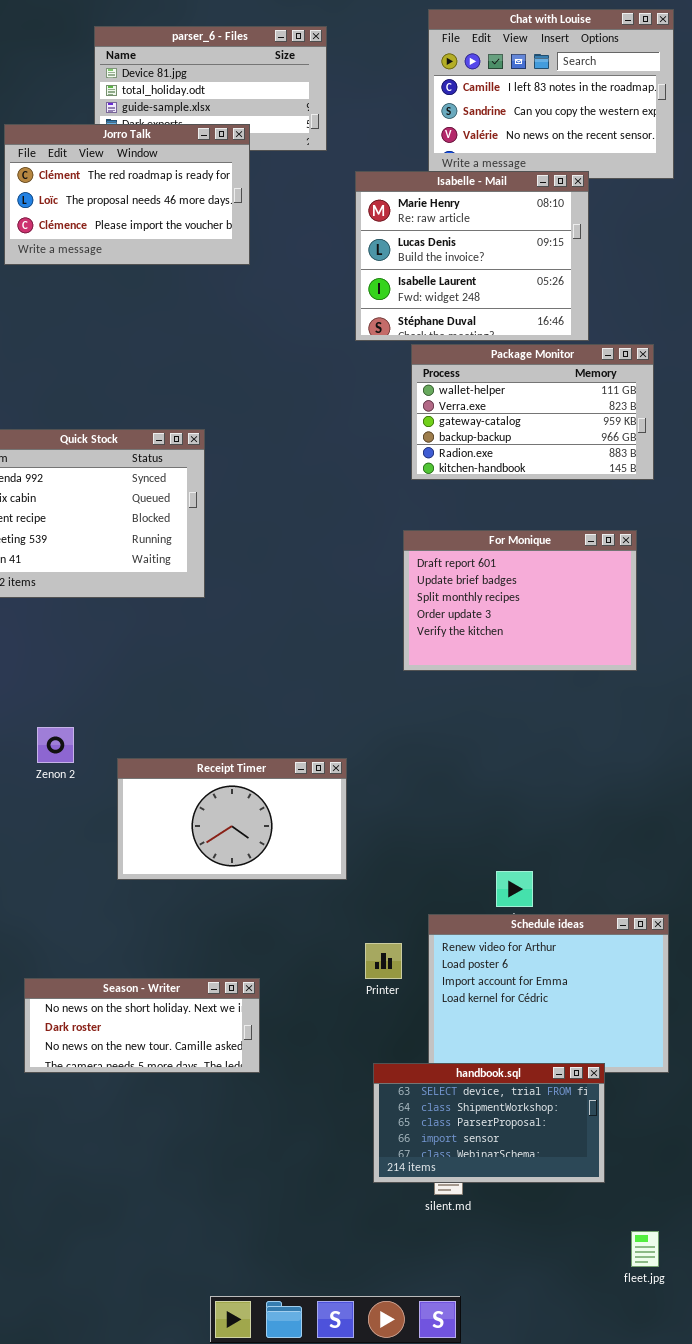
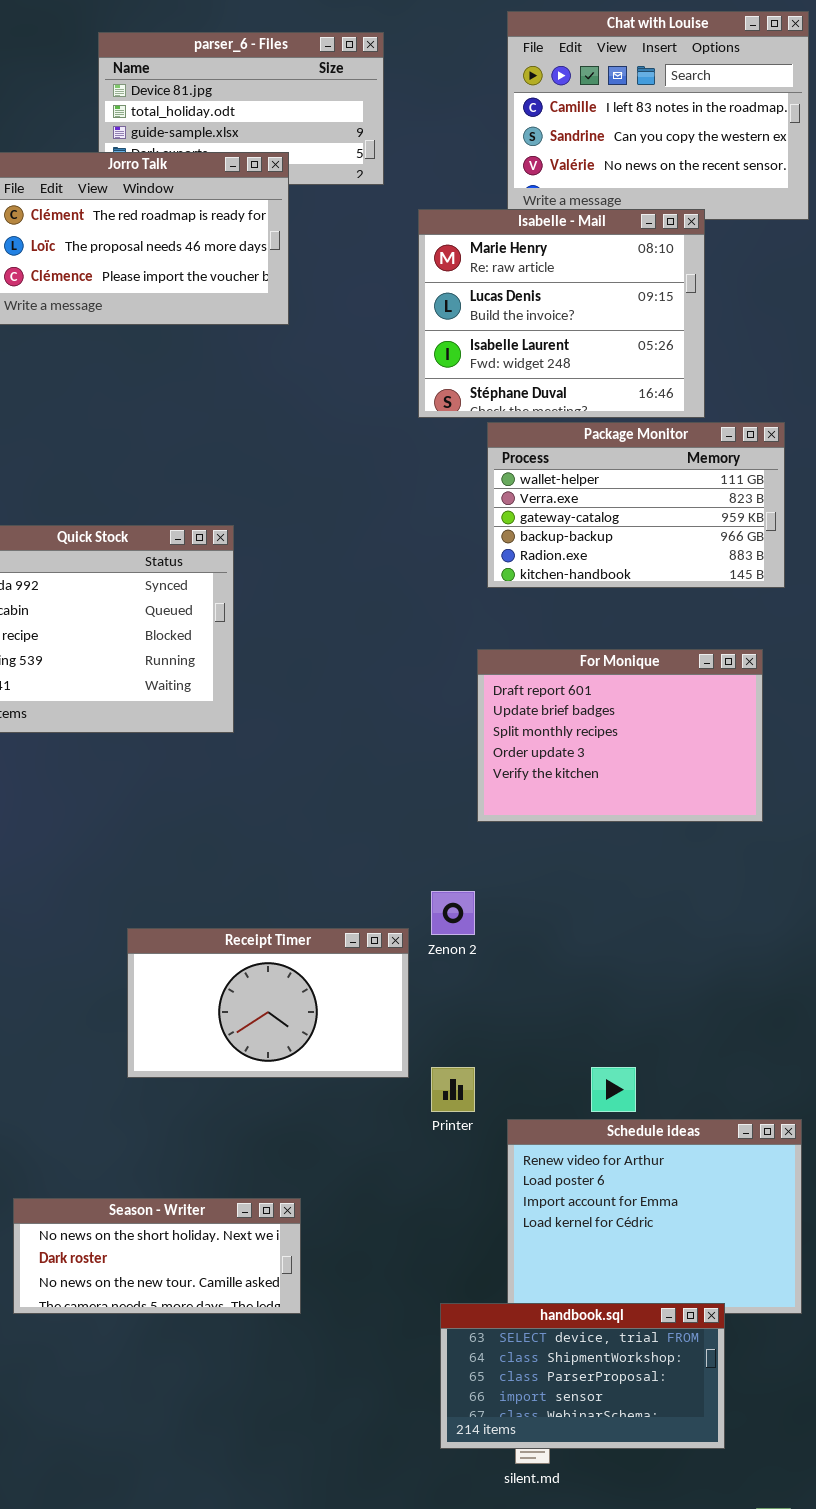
Zenon 2: [37,727,74,763] -> [431,891,475,935], moved
Printer: [365,943,402,979] -> [431,1067,475,1112], moved

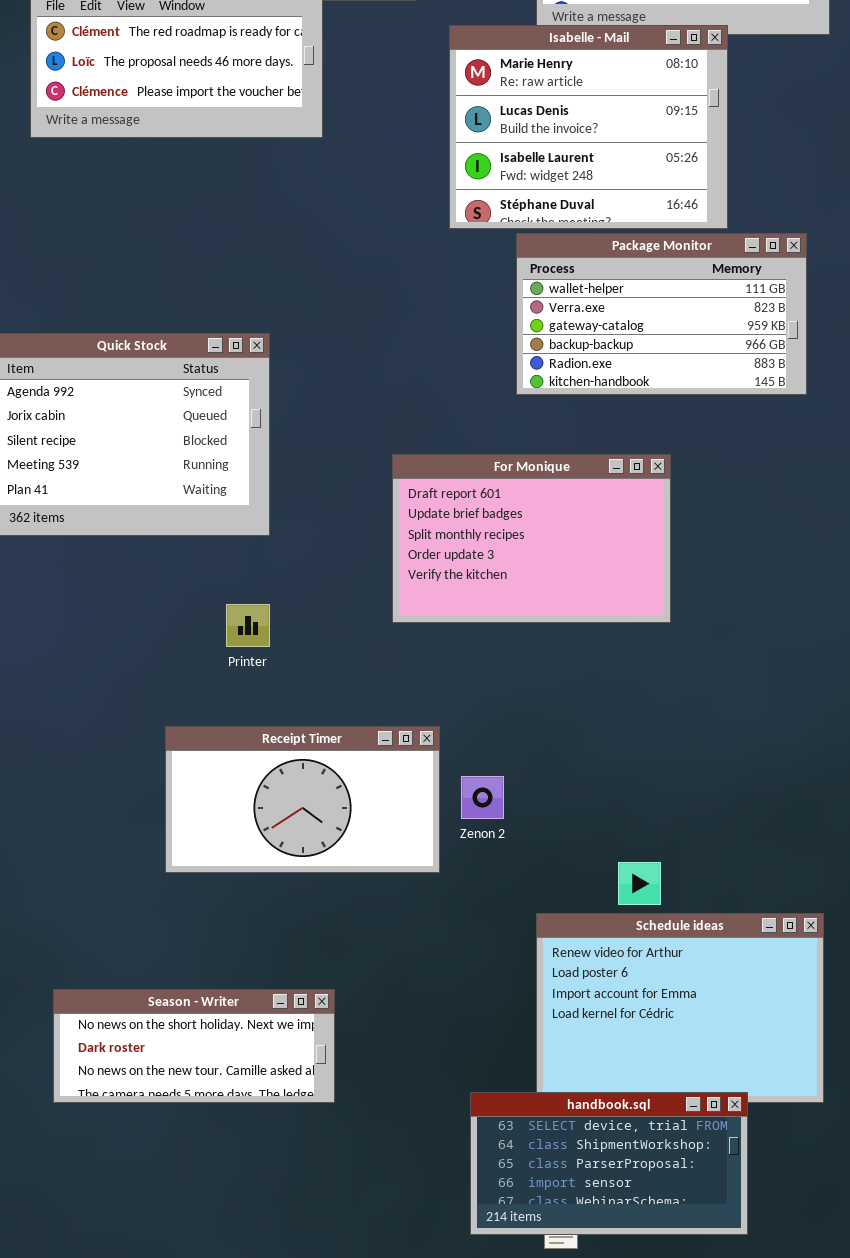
For Monique: [477,649,763,822] -> [392,454,671,623], moved
Zenon 2: [431,891,475,935] -> [461,776,504,819], moved
Printer: [431,1067,475,1112] -> [226,604,270,647], moved

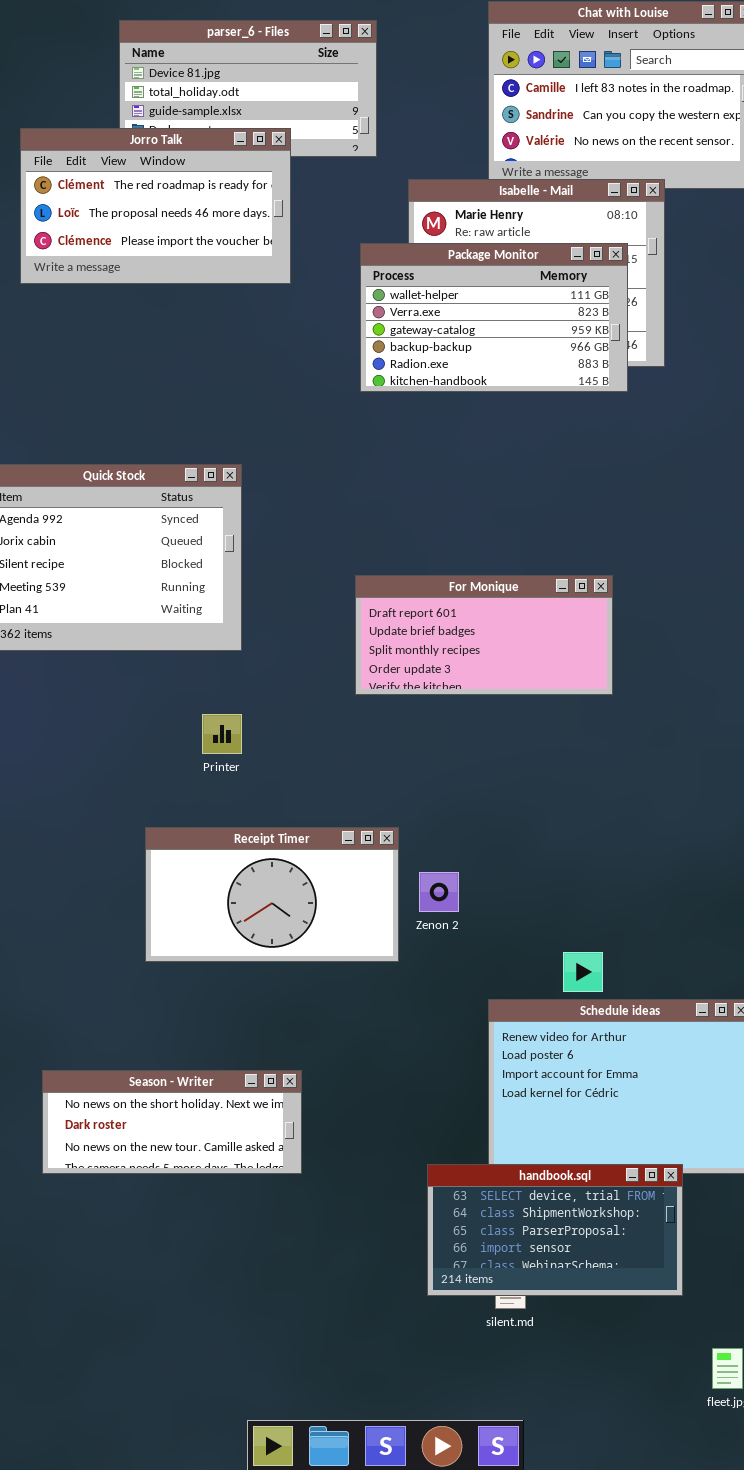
Package Monitor: [516,233,807,395] -> [360,243,628,392], moved
For Monique: [392,454,671,623] -> [355,575,613,695], resized

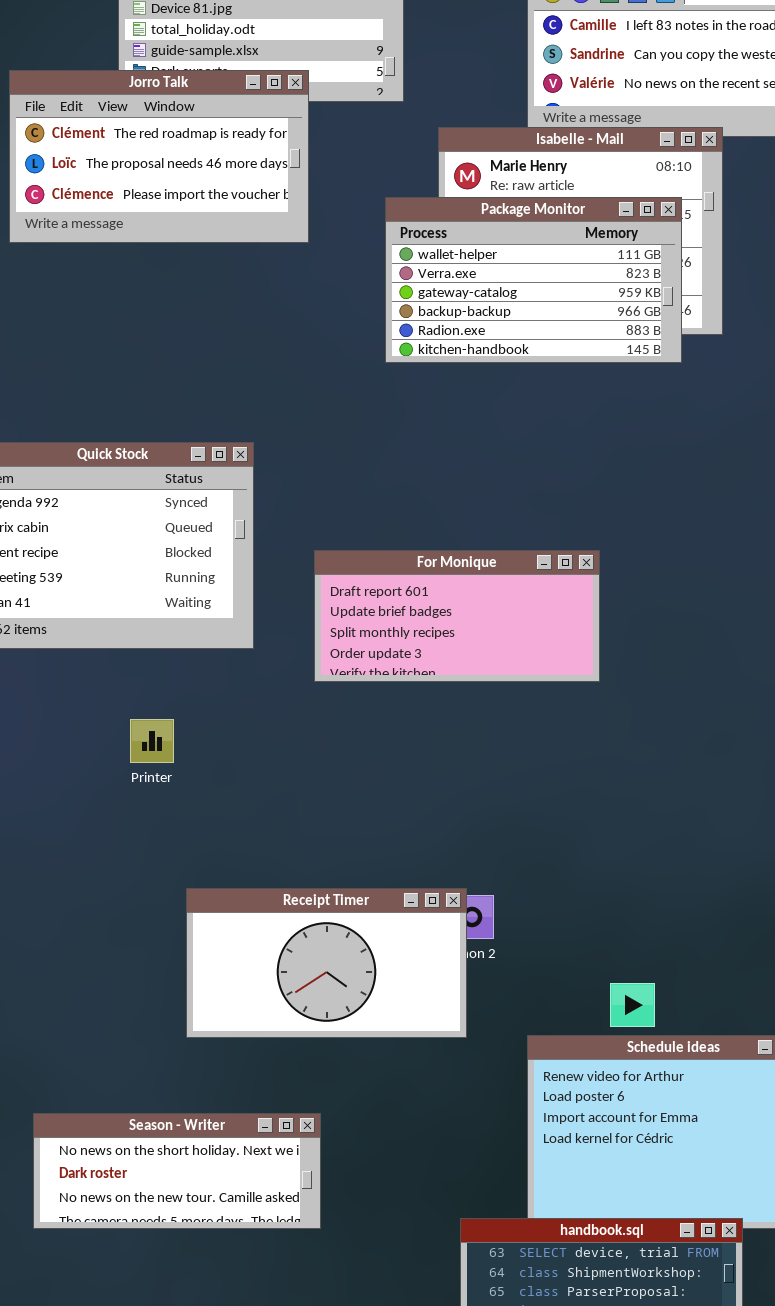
For Monique: [355,575,613,695] -> [314,550,600,682], moved
Printer: [202,714,242,754] -> [130,719,174,763], moved
Receipt Timer: [145,827,399,962] -> [186,888,467,1038], moved

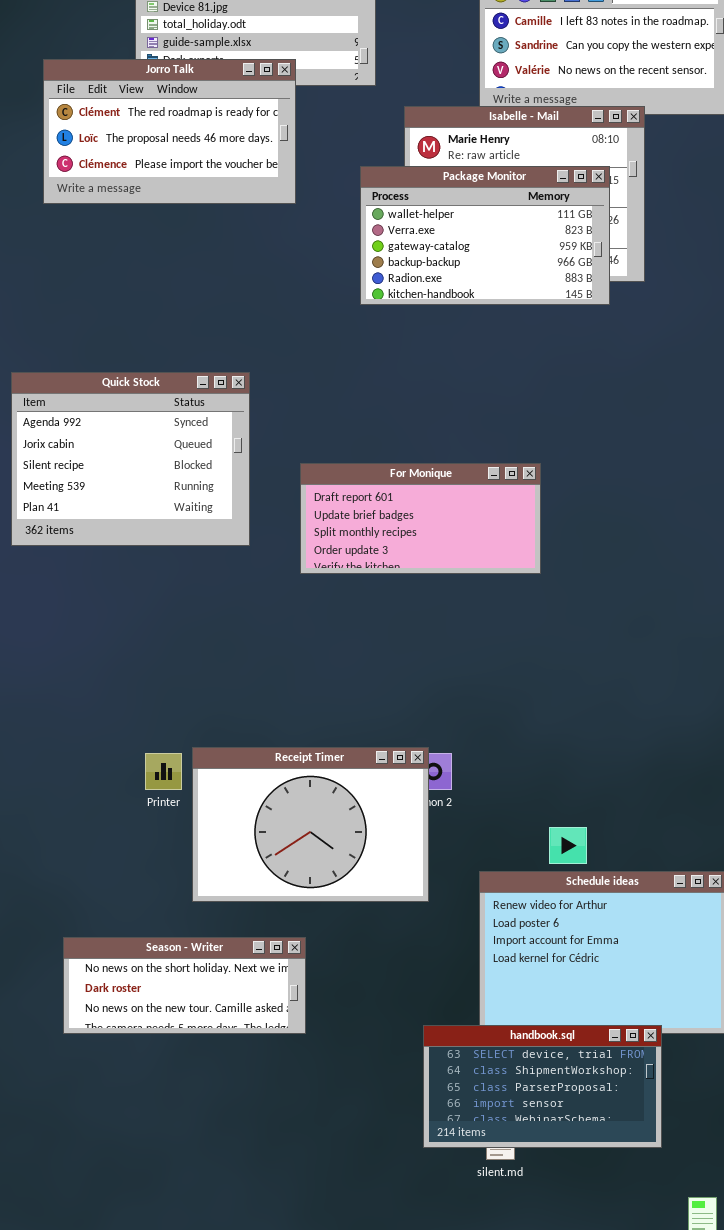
Printer: [130,719,174,763] -> [145,753,182,790], moved
Receipt Timer: [186,888,467,1038] -> [192,747,429,902], resized

